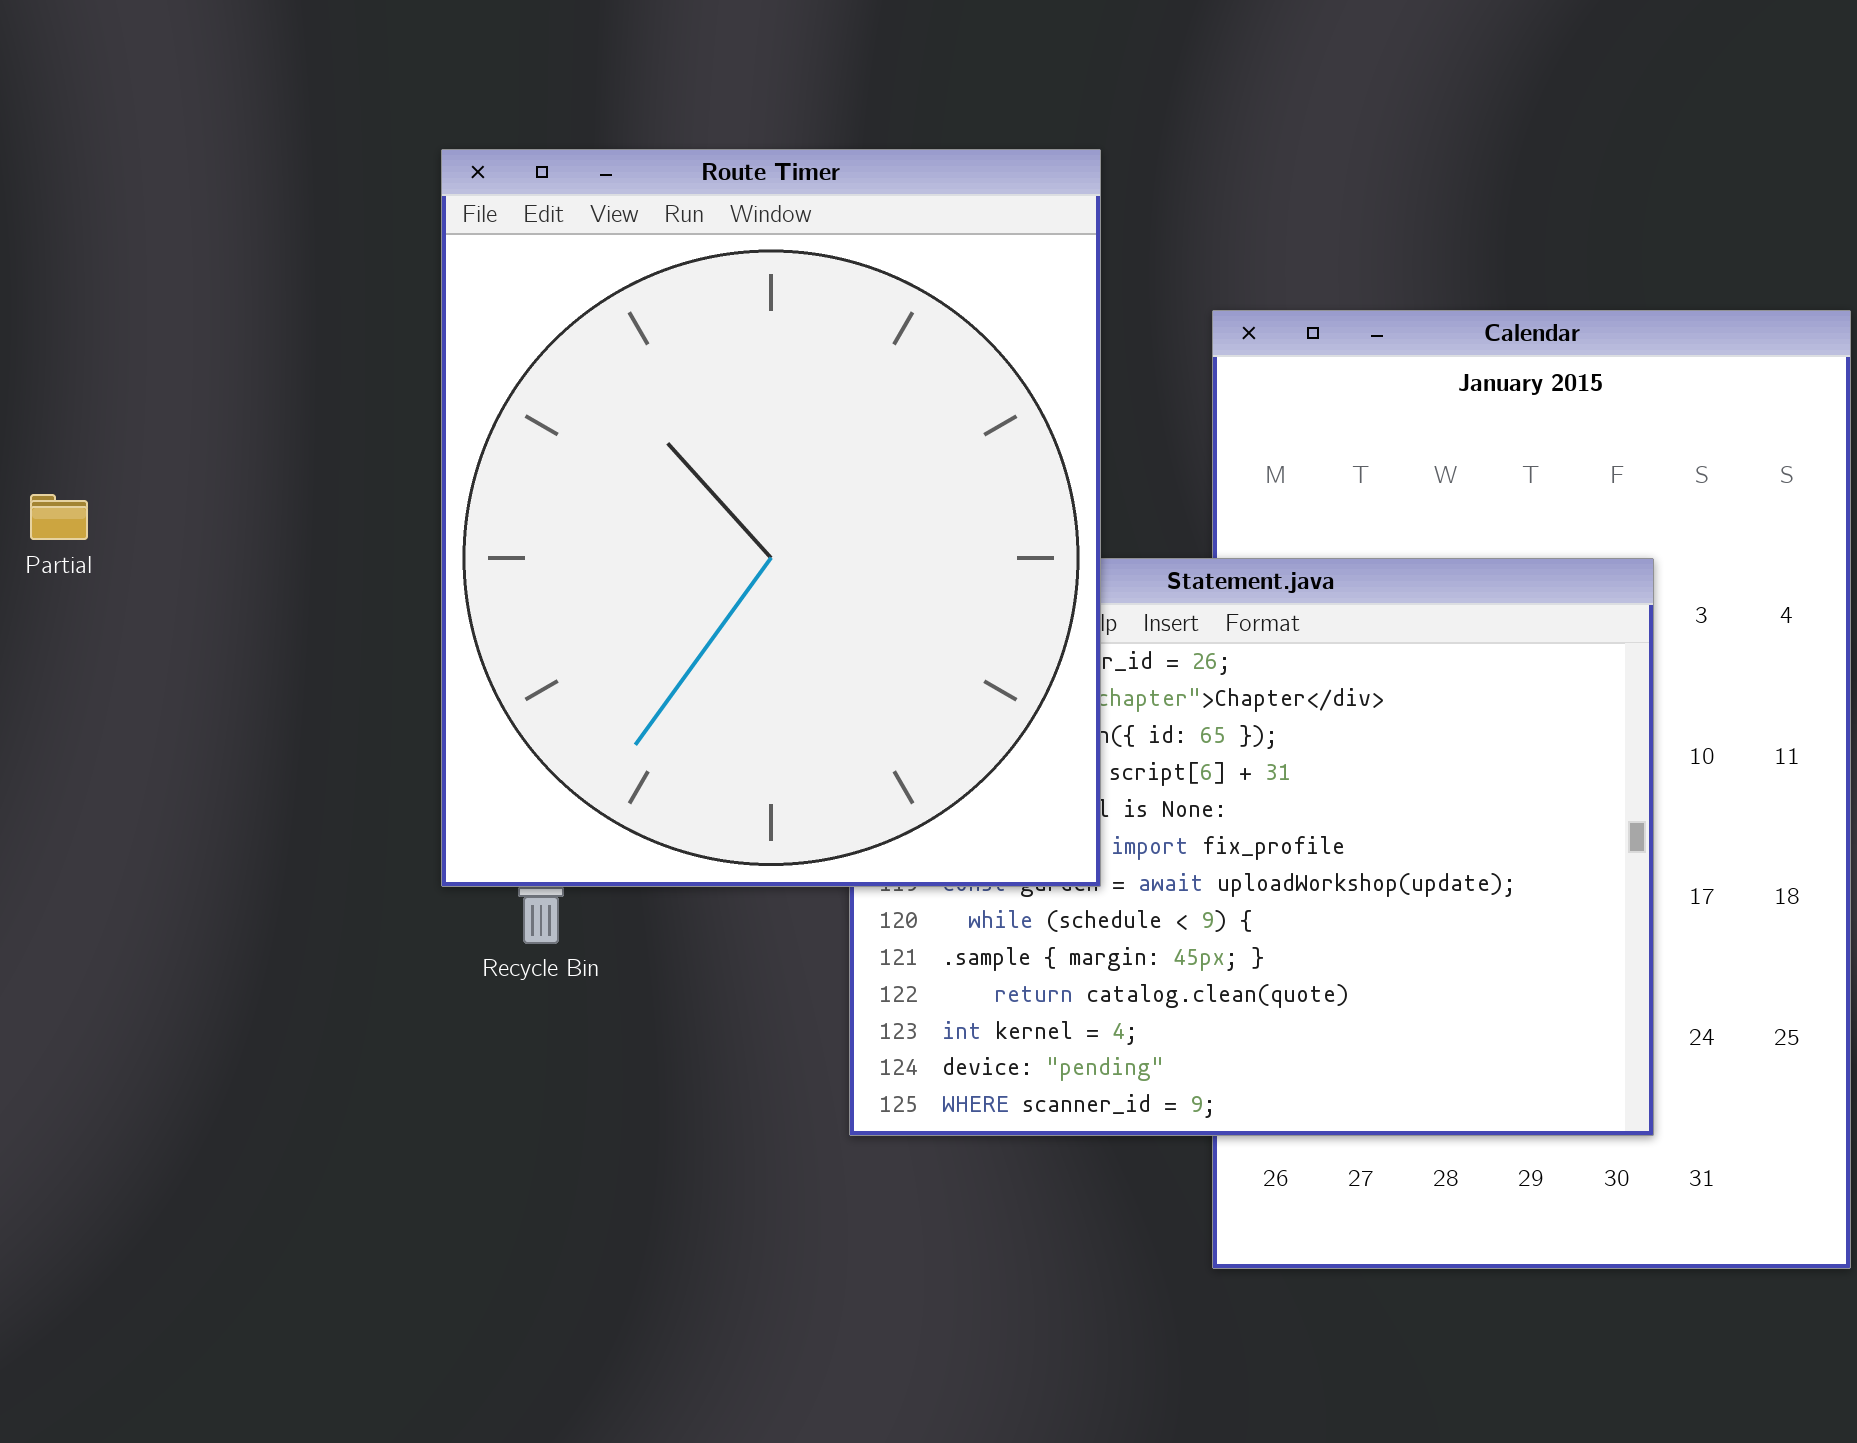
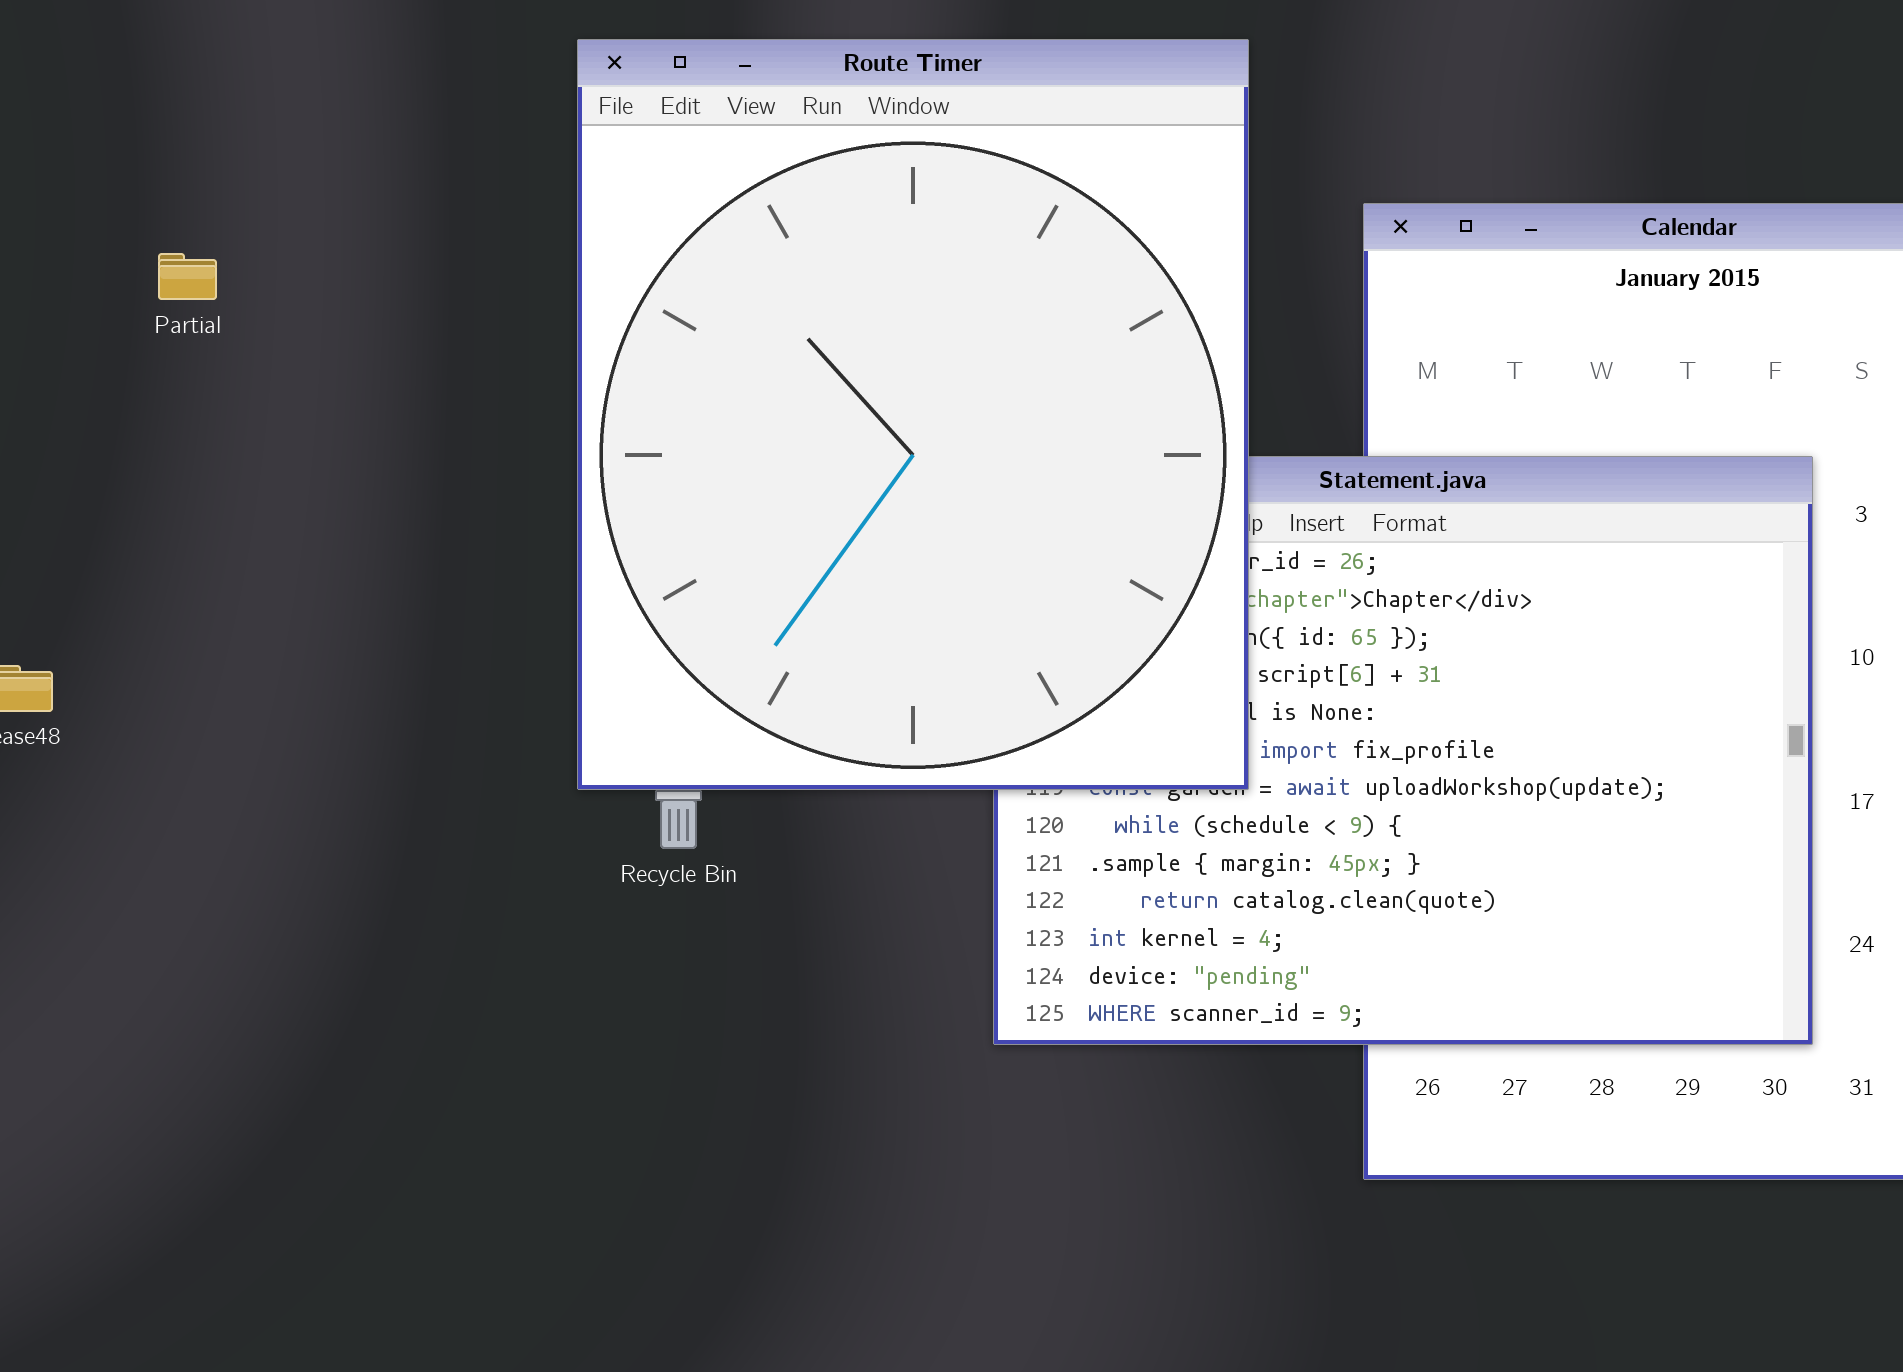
Partial: [30,494,88,540] -> [158,253,217,300], moved

